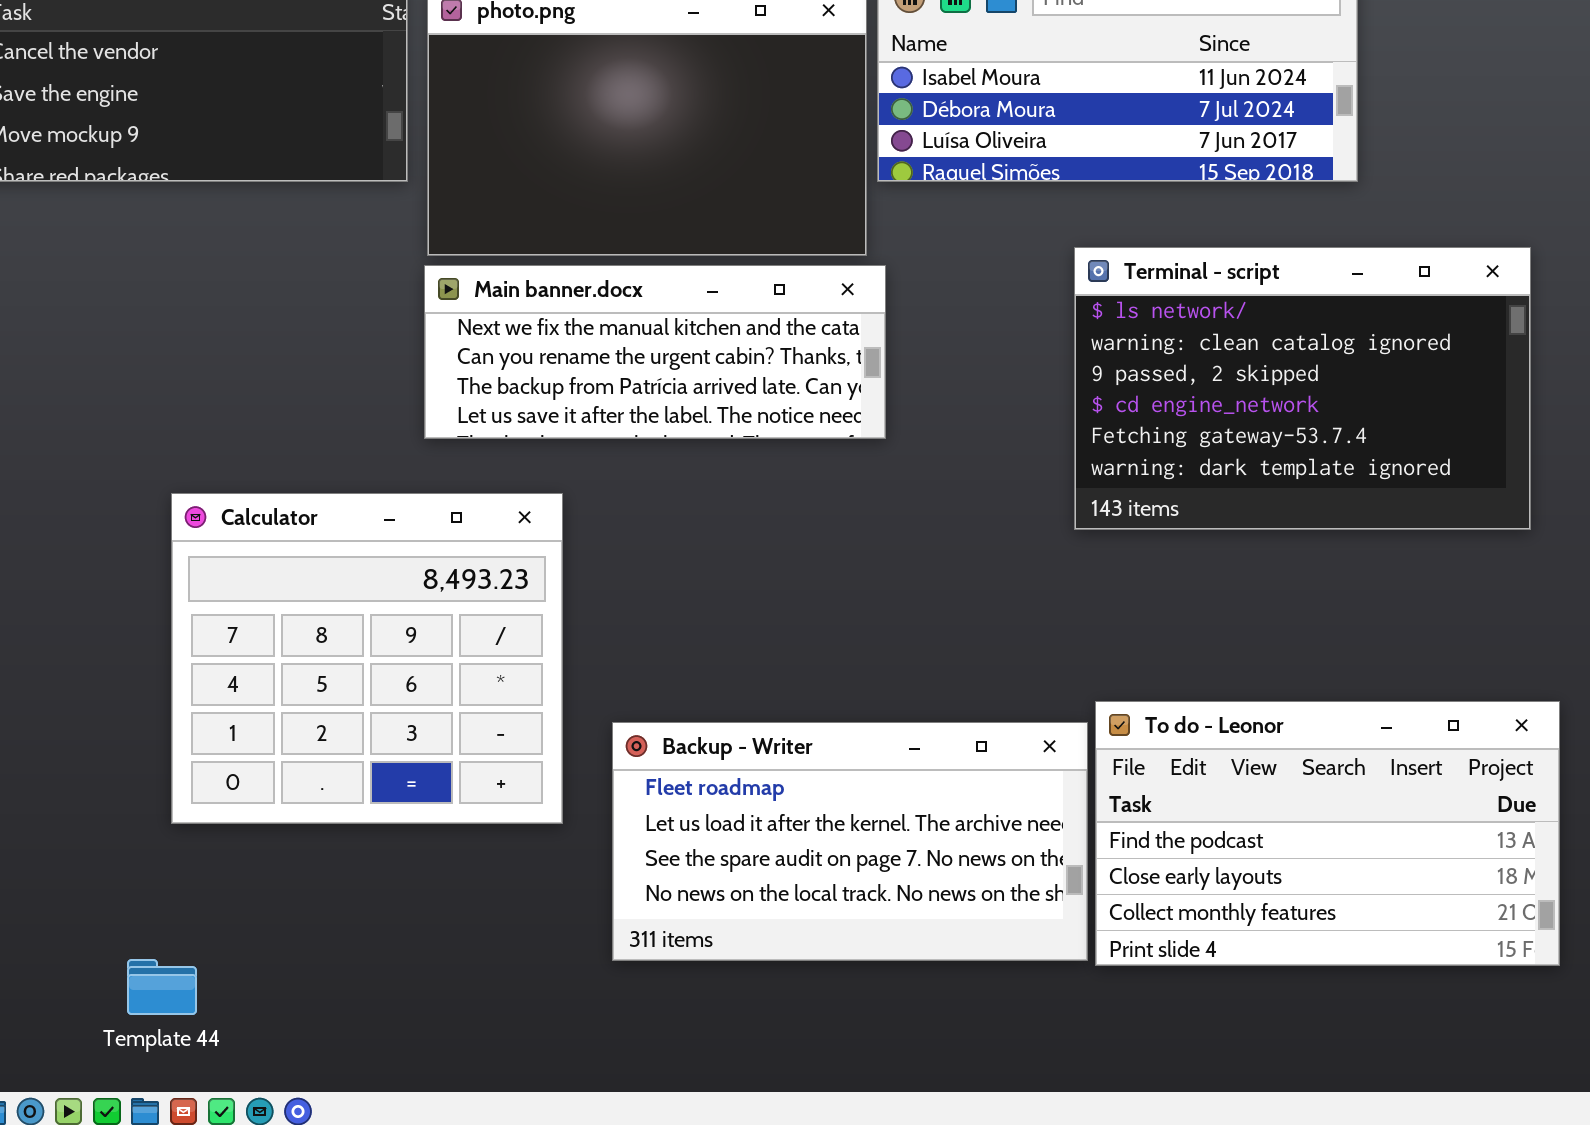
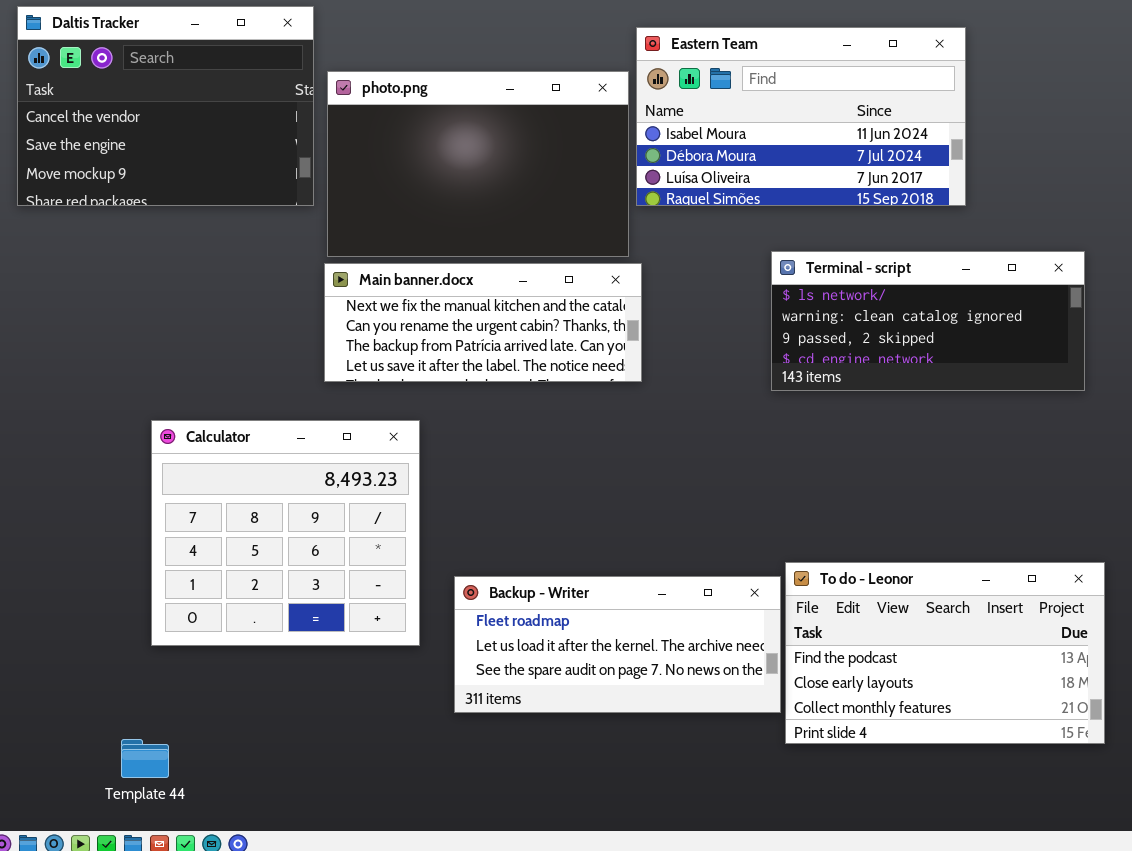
Terminal - script: [1074,247,1531,530] -> [771,251,1085,391], resized
Backup - Writer: [612,722,1088,961] -> [454,576,781,713], resized

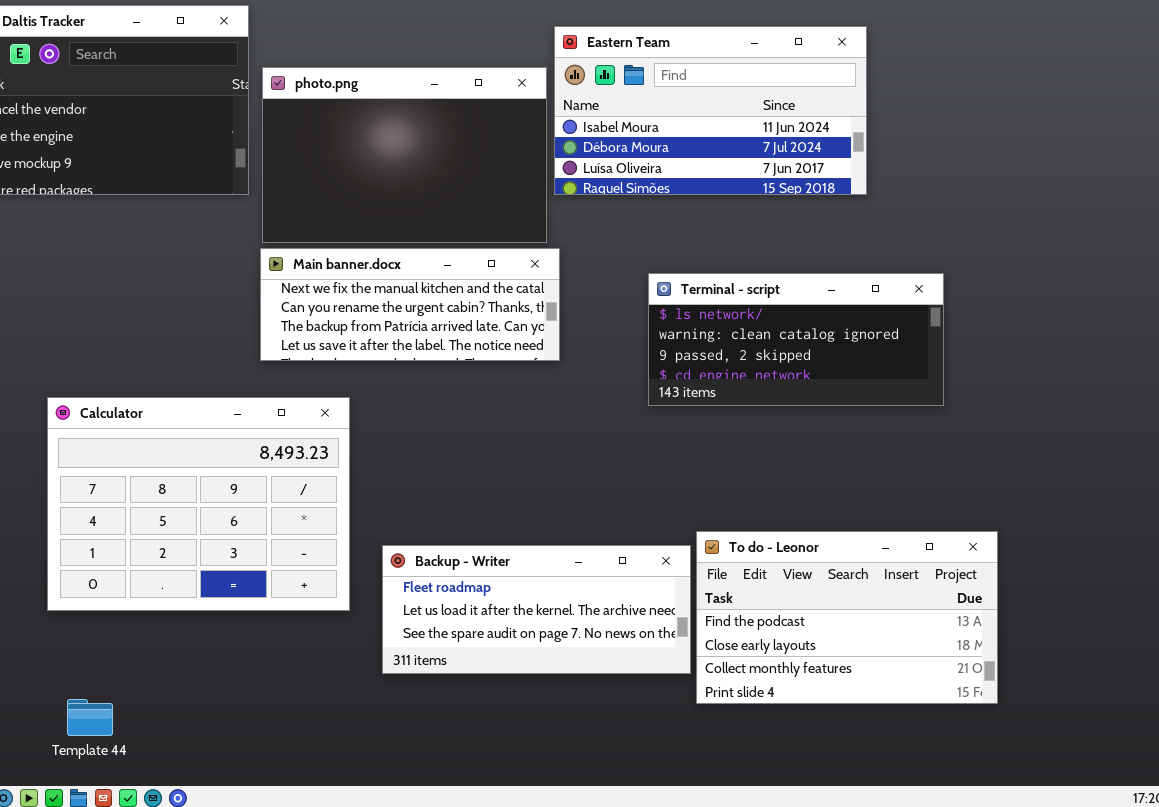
Terminal - script: [771,251,1085,391] -> [648,273,944,406], moved
Calculator: [151,420,420,646] -> [47,397,350,611], resized

